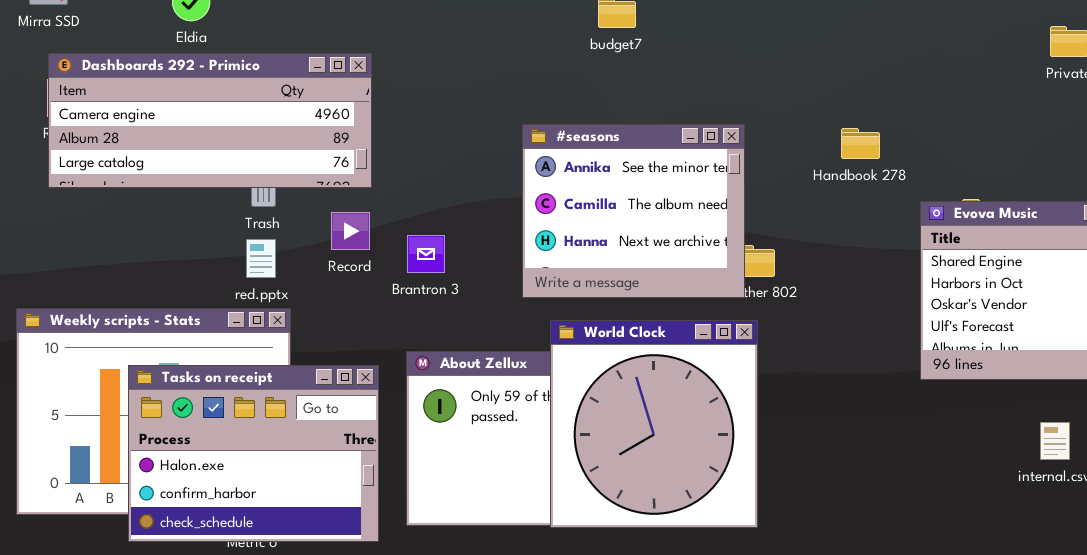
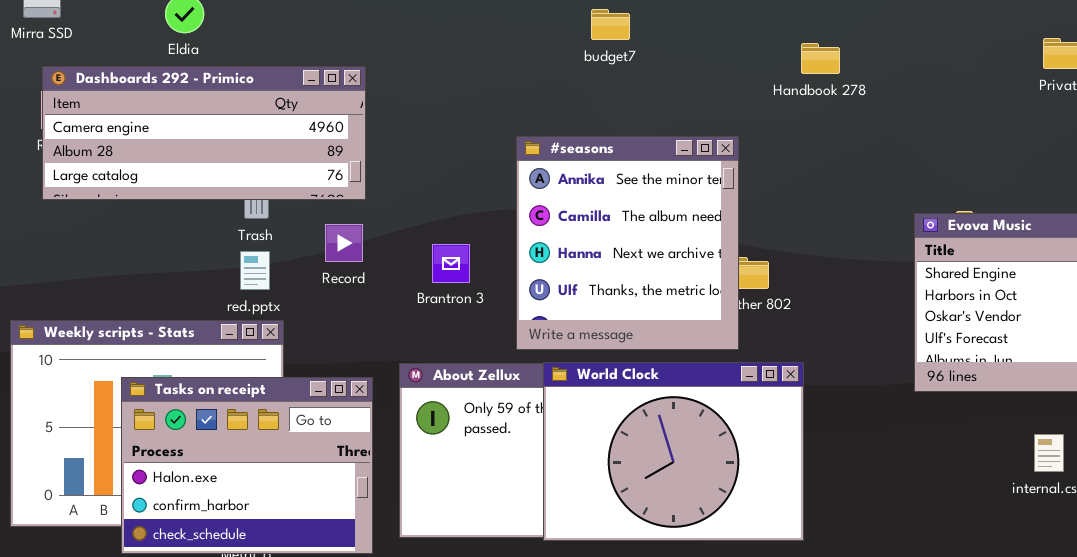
#seasons: [522,124,745,298] -> [516,136,739,350], resized
Handbook 278: [841,128,880,159] -> [801,43,840,74], moved
Brantron 3: [407,235,445,273] -> [432,244,470,283], moved
World Clock: [550,320,758,528] -> [543,362,804,541], resized

